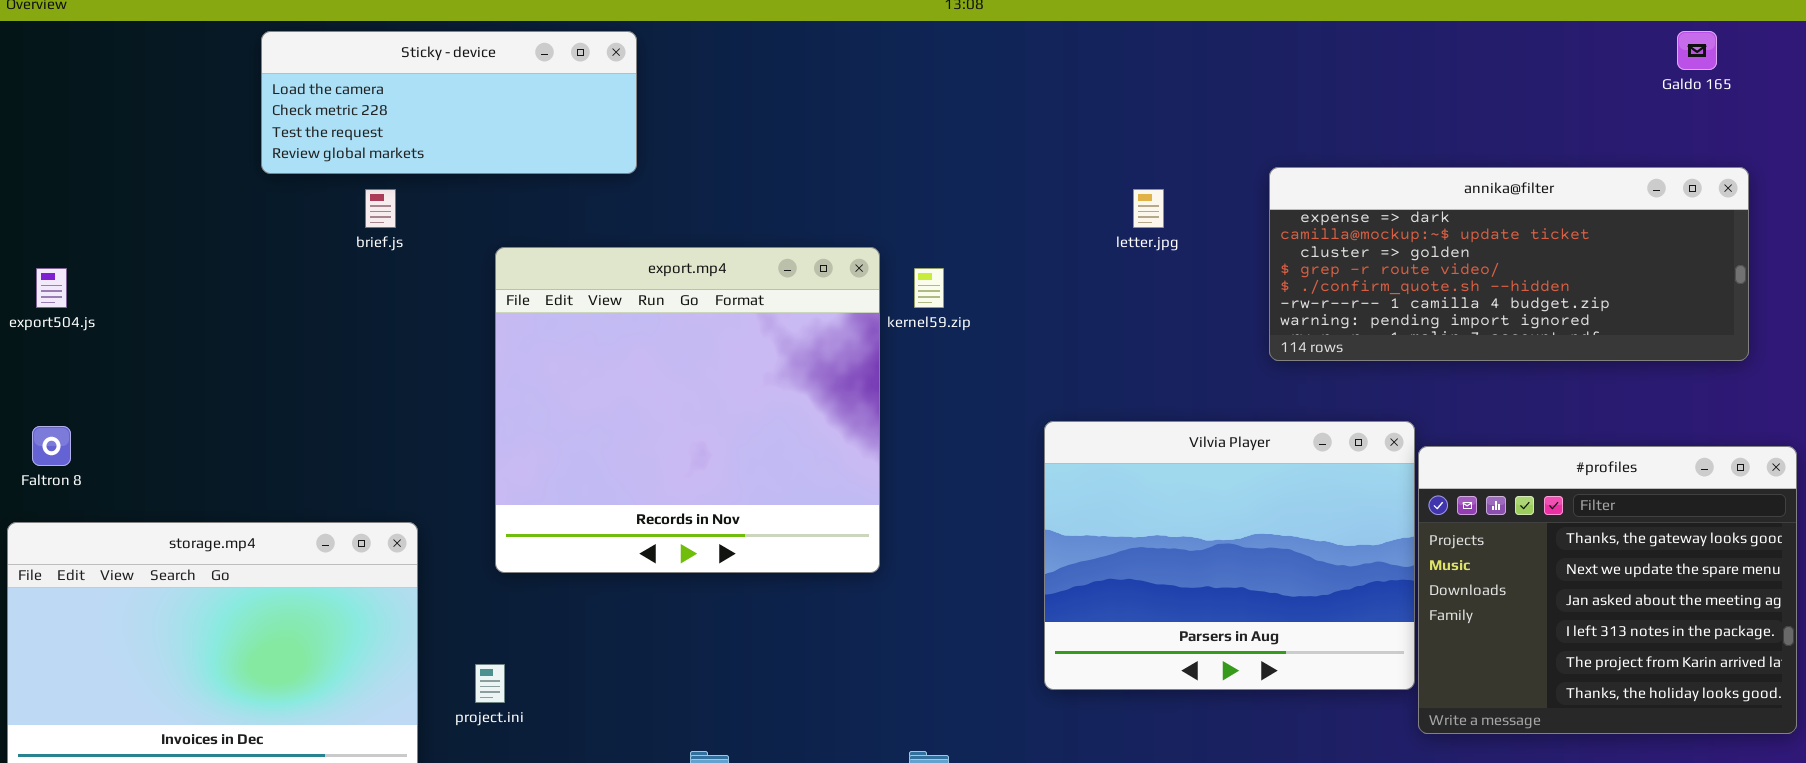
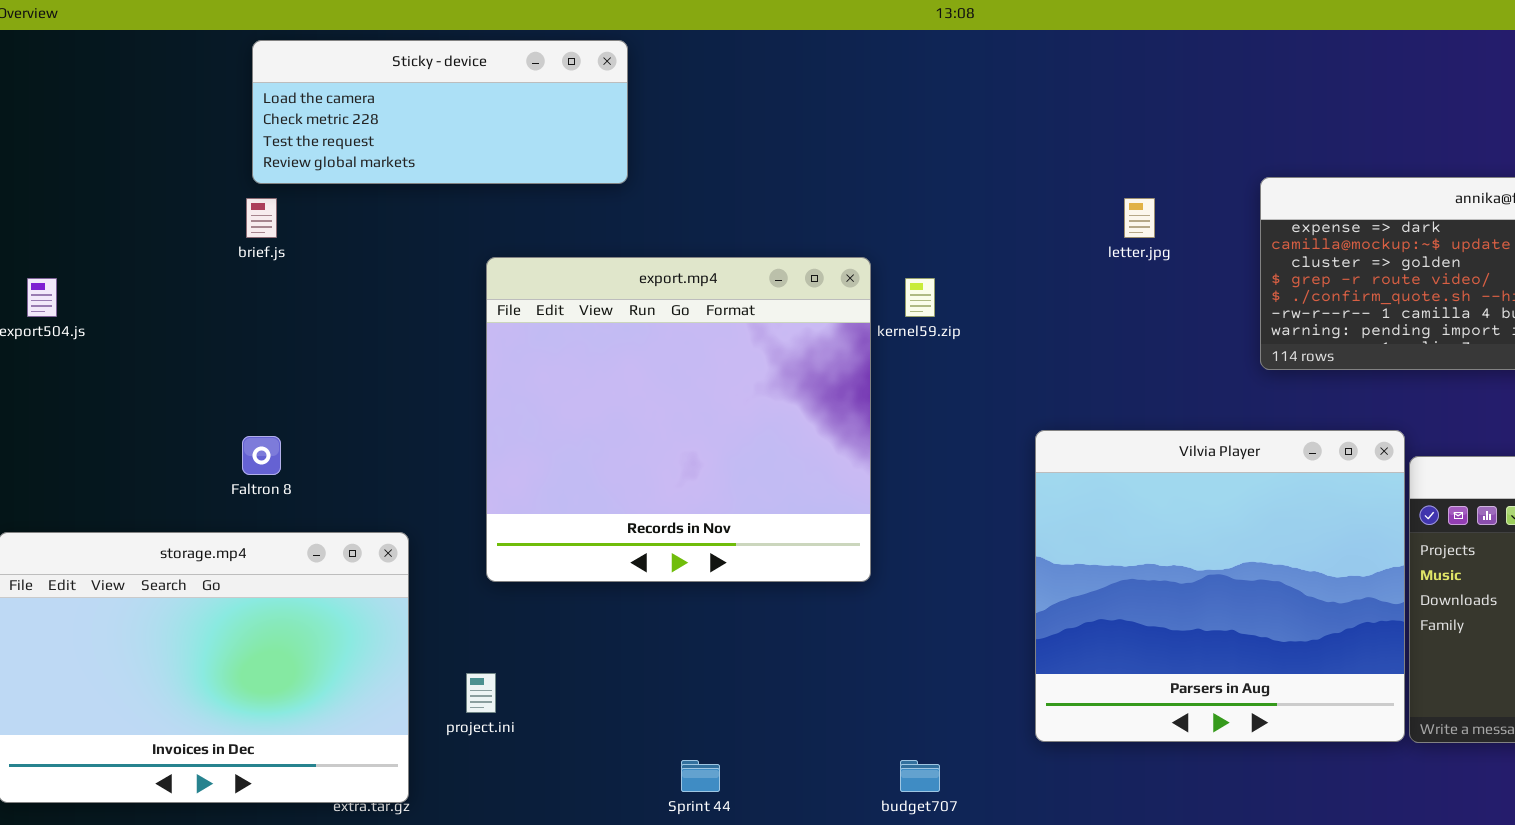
brief.js: [365,189,396,228] -> [246,198,277,238], moved
Vilvia Player: [1044,421,1415,690] -> [1035,430,1405,742], resized
Faltron 8: [32,426,71,466] -> [242,436,281,475], moved

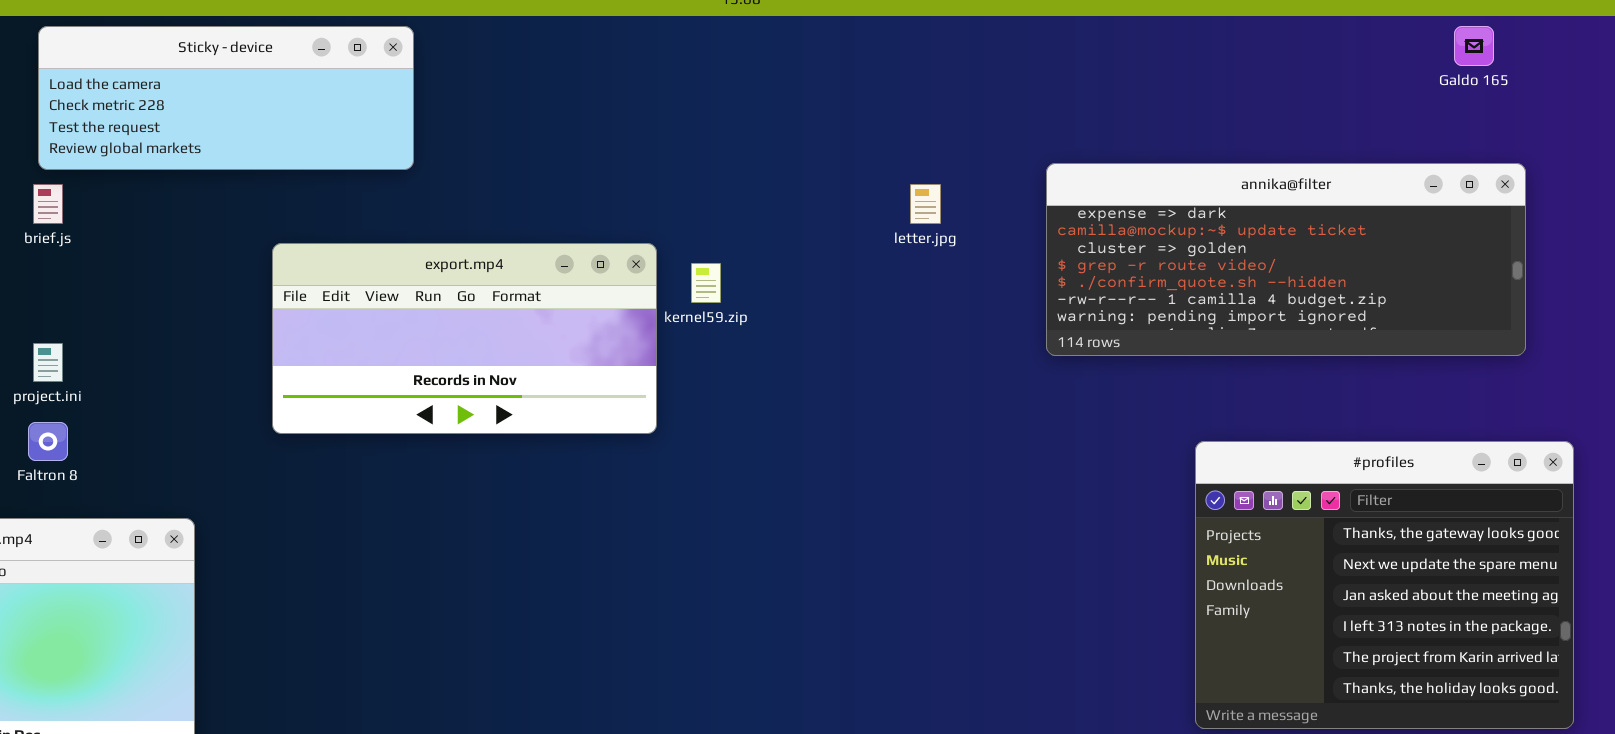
export.mp4: [486,257,871,582] -> [272,243,657,434], resized
Vilvia Player: [1035,430,1405,742] -> none, closed
project.ini: [466,673,496,713] -> [33,343,63,382], moved

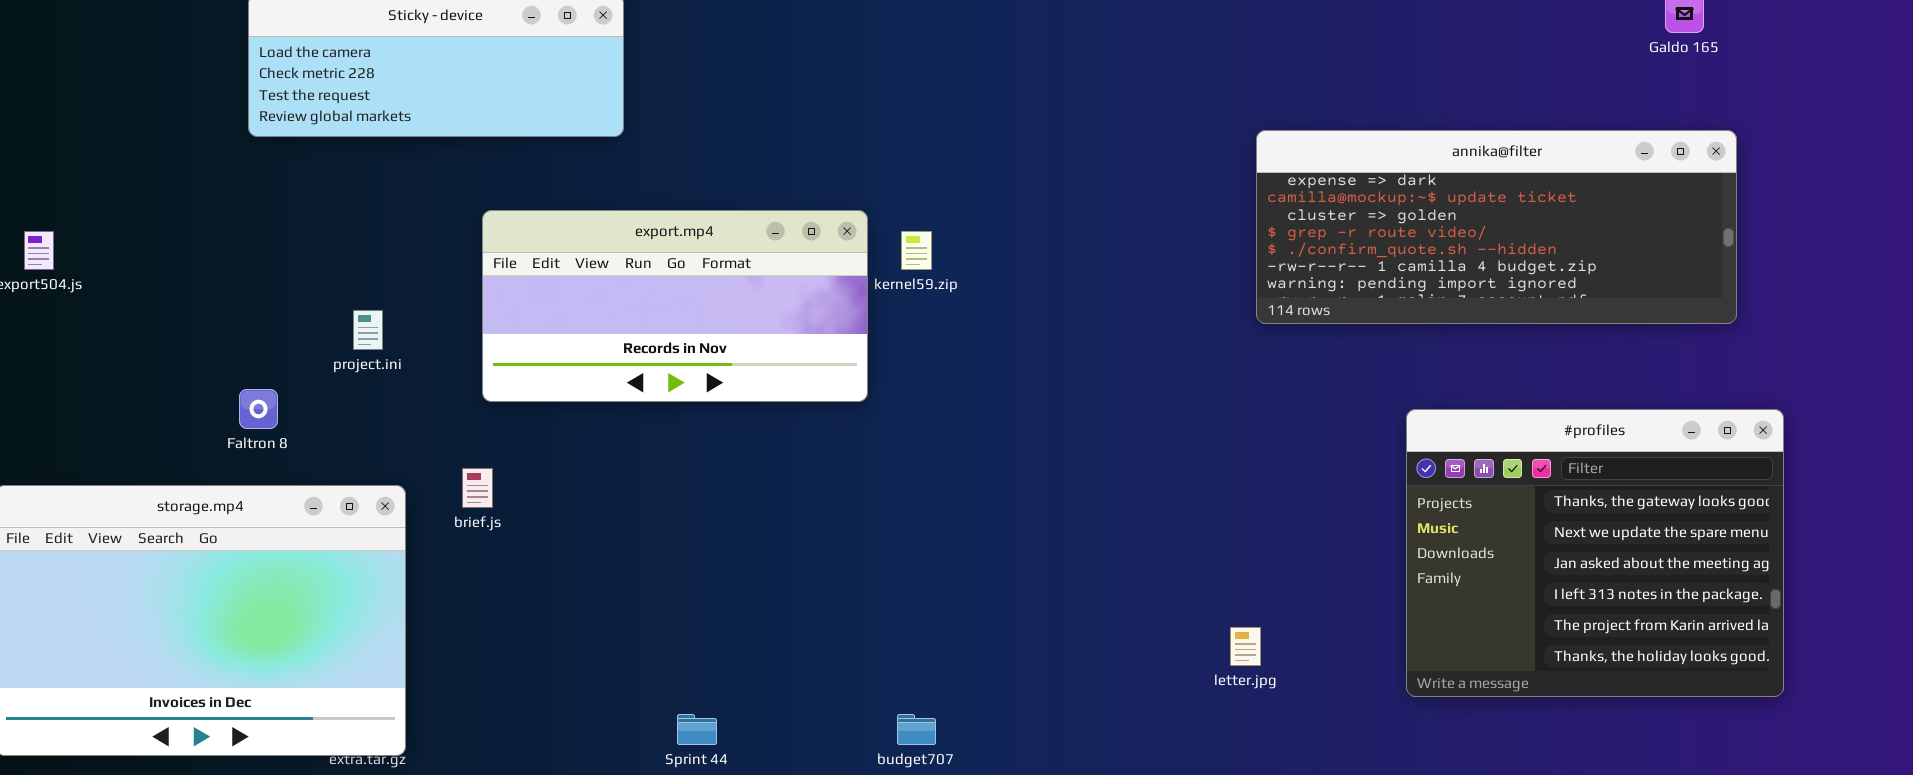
brief.js: [33,184,63,224] -> [462,468,493,508], moved
letter.jpg: [910,184,941,224] -> [1230,627,1261,666], moved
project.ini: [33,343,63,382] -> [353,310,383,350], moved

